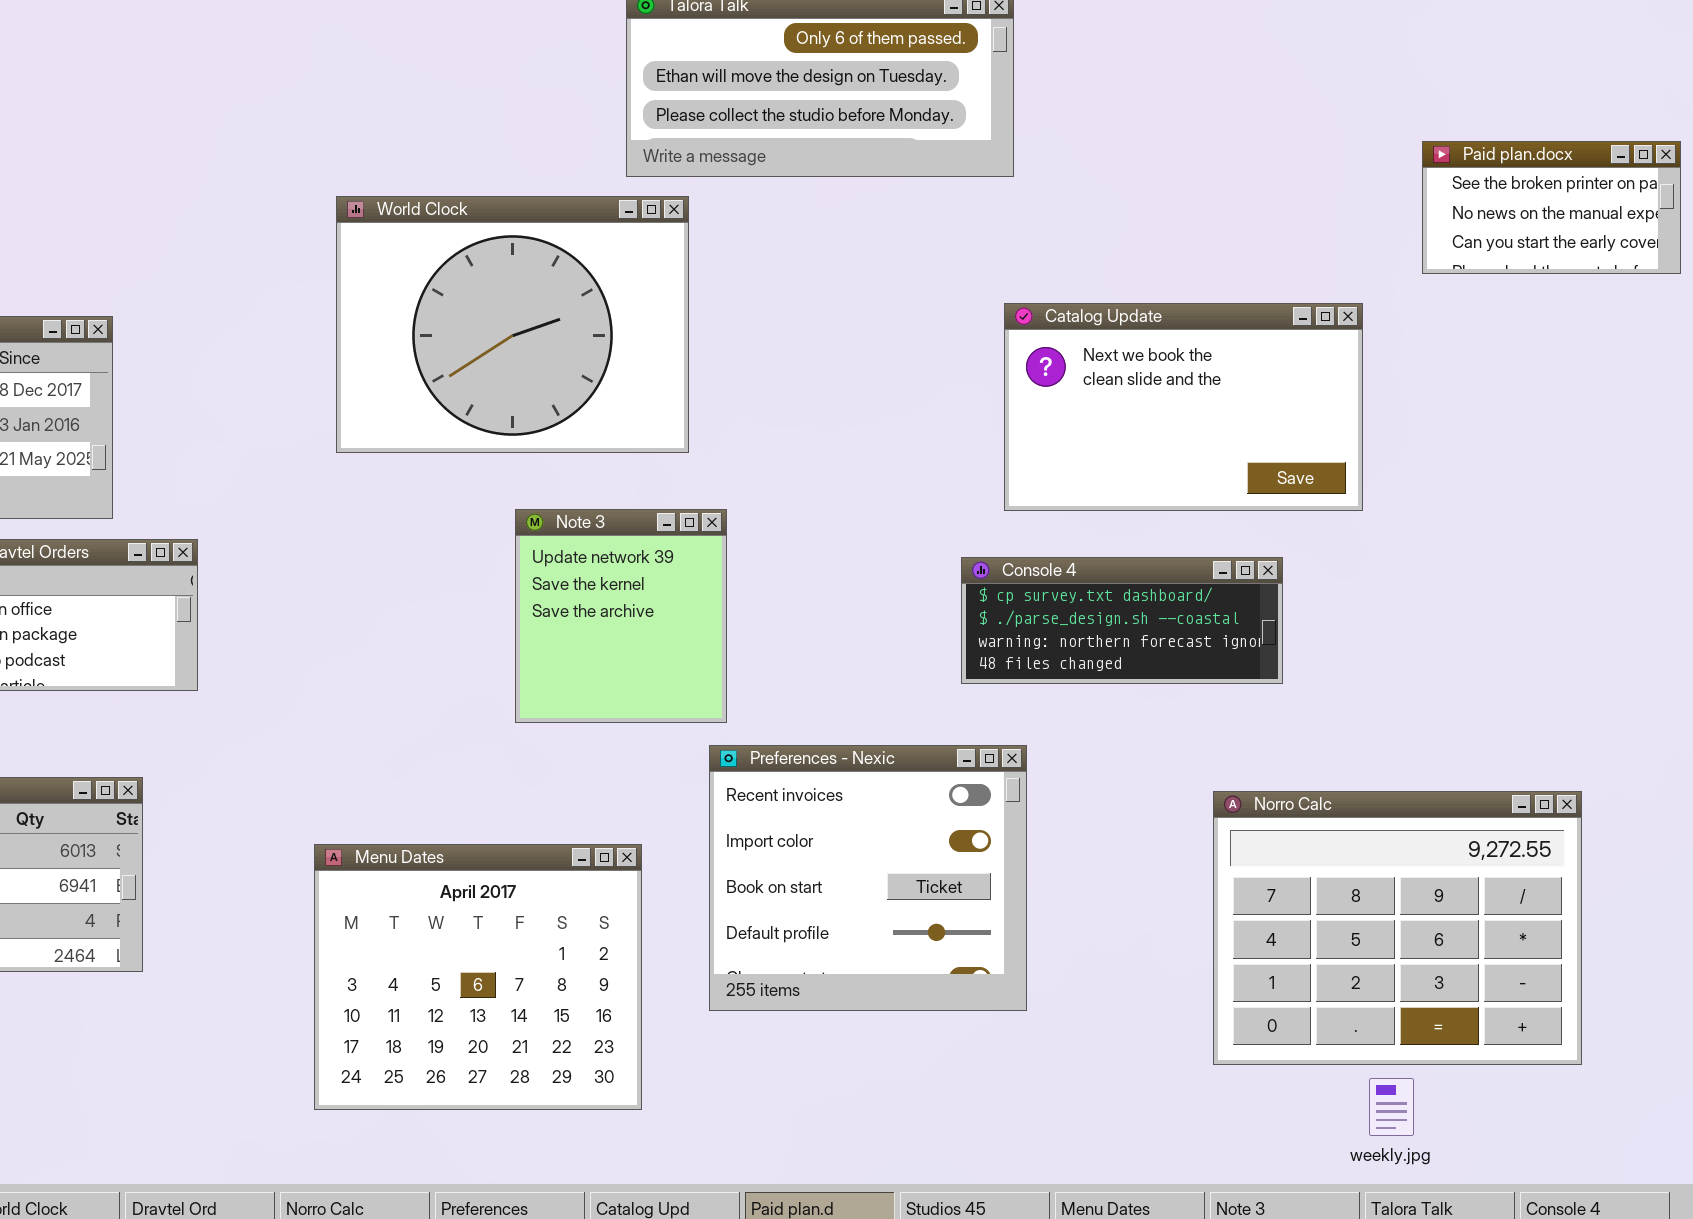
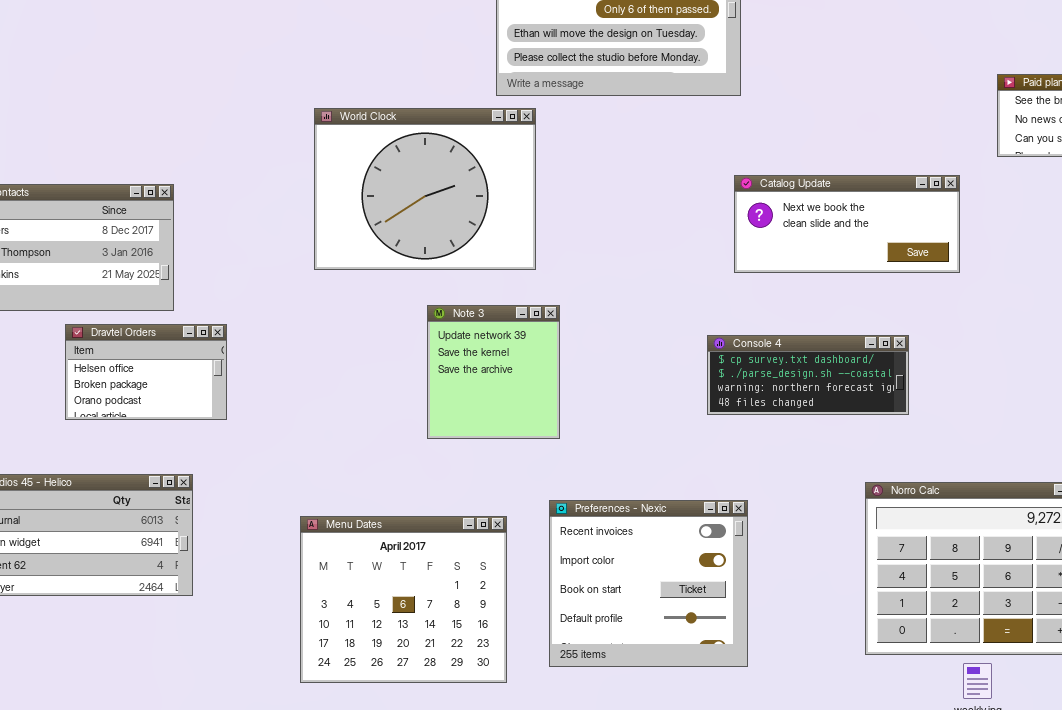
Catalog Update: [1004,303,1363,511] -> [734,175,960,273], resized
Preferences - Nexic: [709,745,1027,1011] -> [549,500,748,667], moved

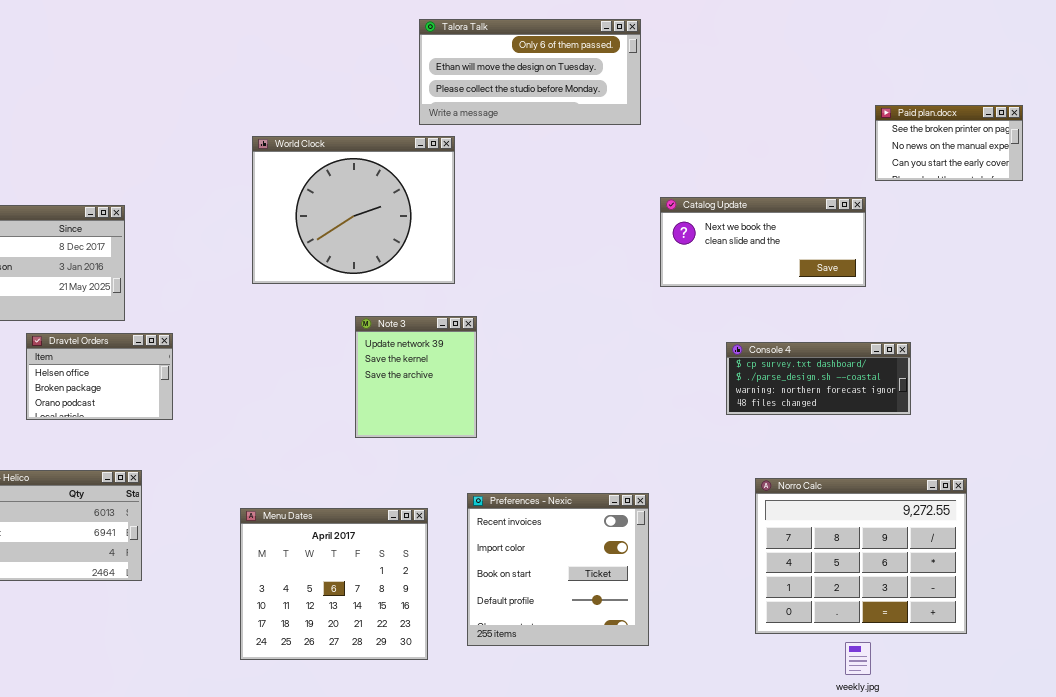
Catalog Update: [734,175,960,273] -> [660,197,866,287], moved
Console 4: [707,335,909,415] -> [726,342,911,415], moved

